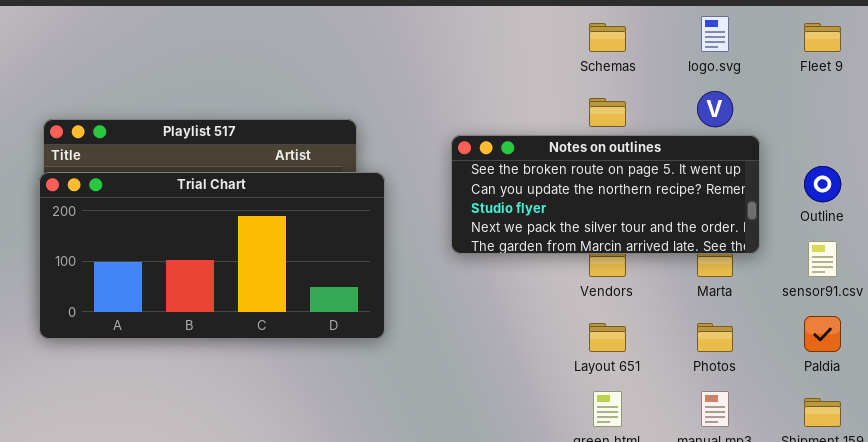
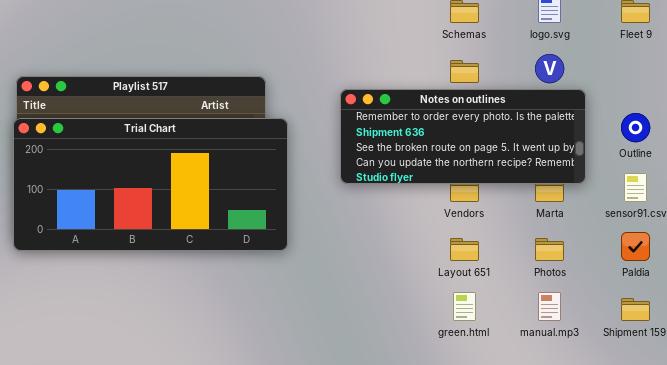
Notes on outlines: [451,135,760,254] -> [340,89,586,184], scrolled up 2 rows

